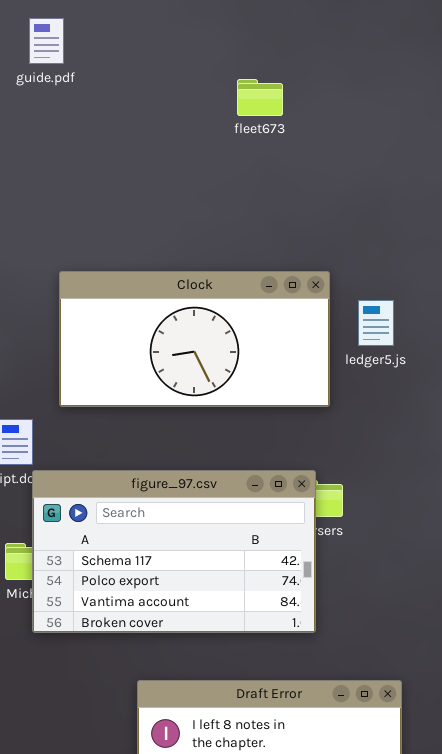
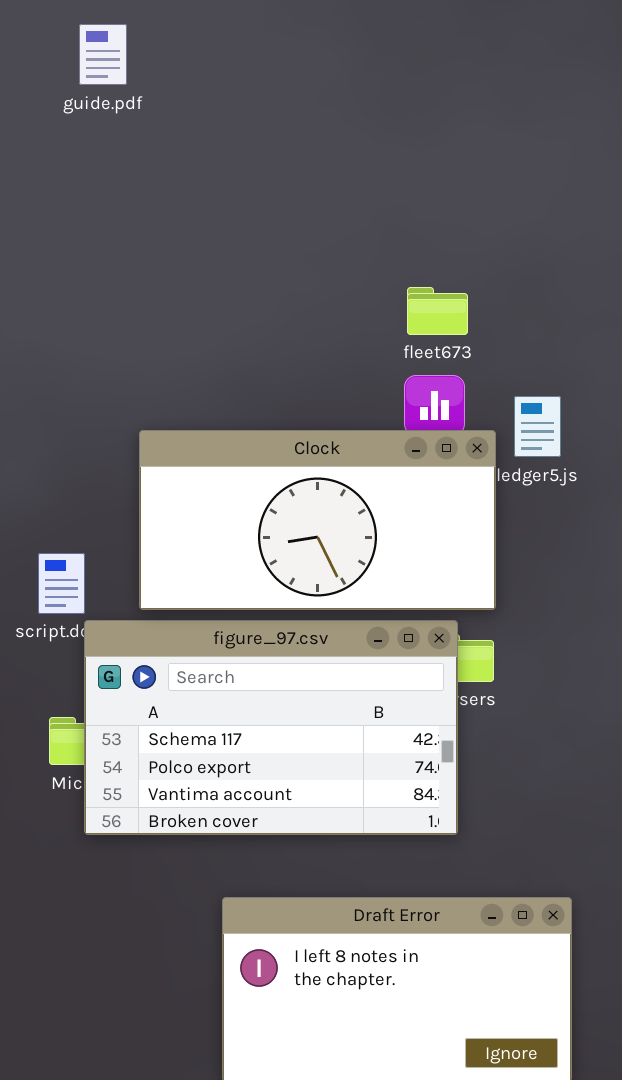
fleet673: [237,79,283,116] -> [407,287,468,335], moved
Clock: [59,271,330,407] -> [139,430,496,610], moved

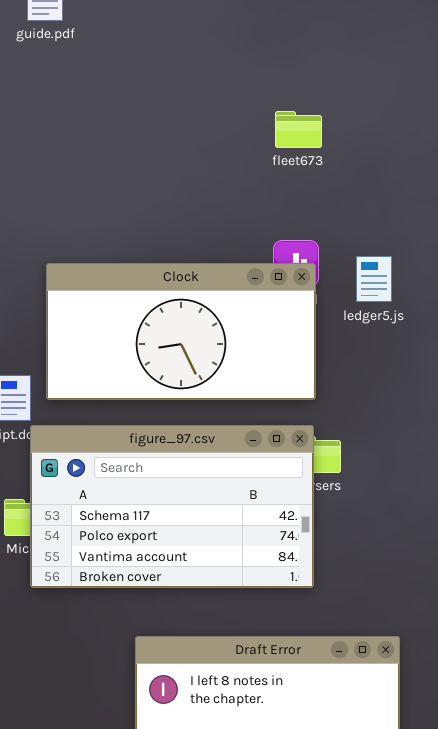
fleet673: [407,287,468,335] -> [275,111,322,148], moved
Clock: [139,430,496,610] -> [46,263,316,400], moved

